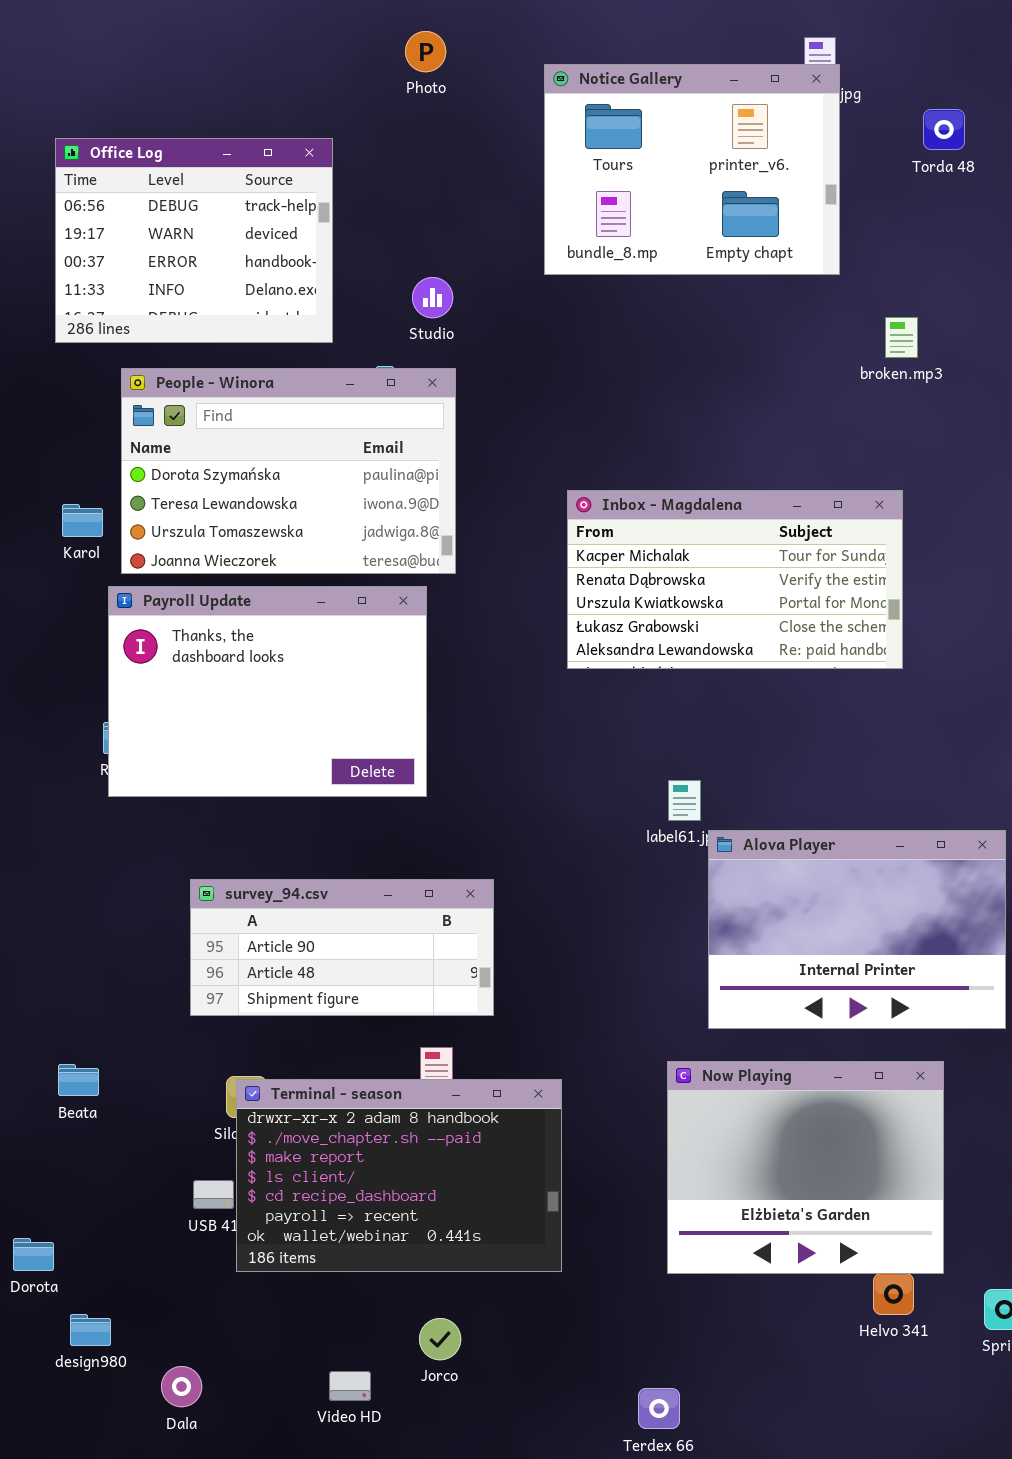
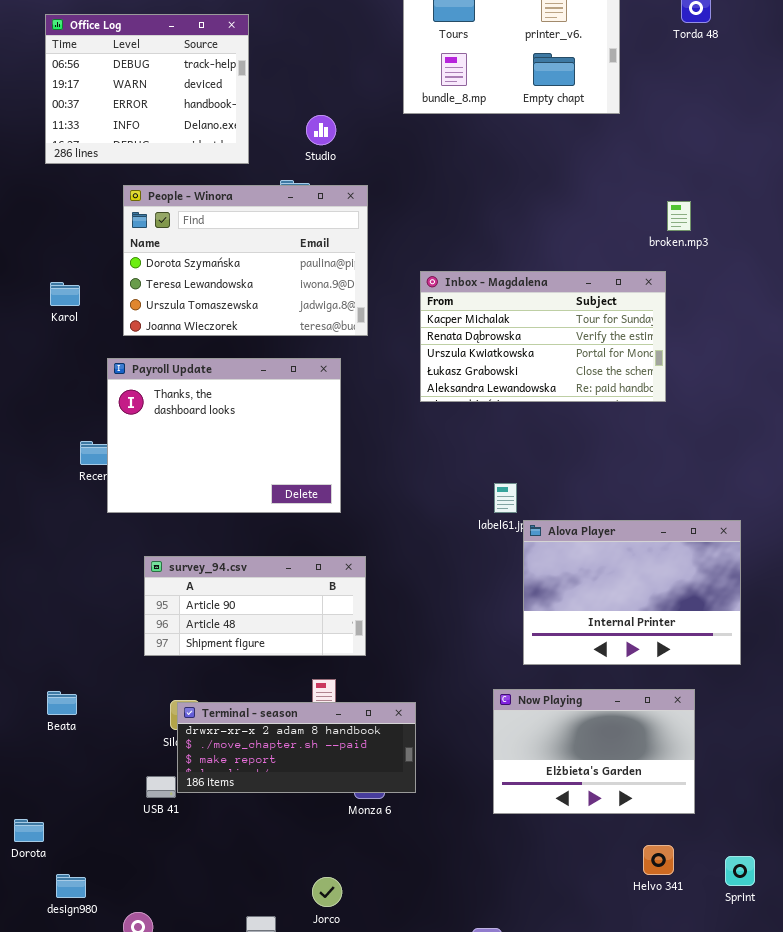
broken.mp3: [885,317,918,358] -> [667,201,691,231], moved
People - Winora: [121,368,456,574] -> [123,185,368,336], moved
Payroll Update: [108,586,427,797] -> [107,358,341,513], moved
Now Playing: [667,1061,944,1274] -> [493,689,695,814], resized
Terminal - season: [236,1079,562,1272] -> [177,702,416,793], resized

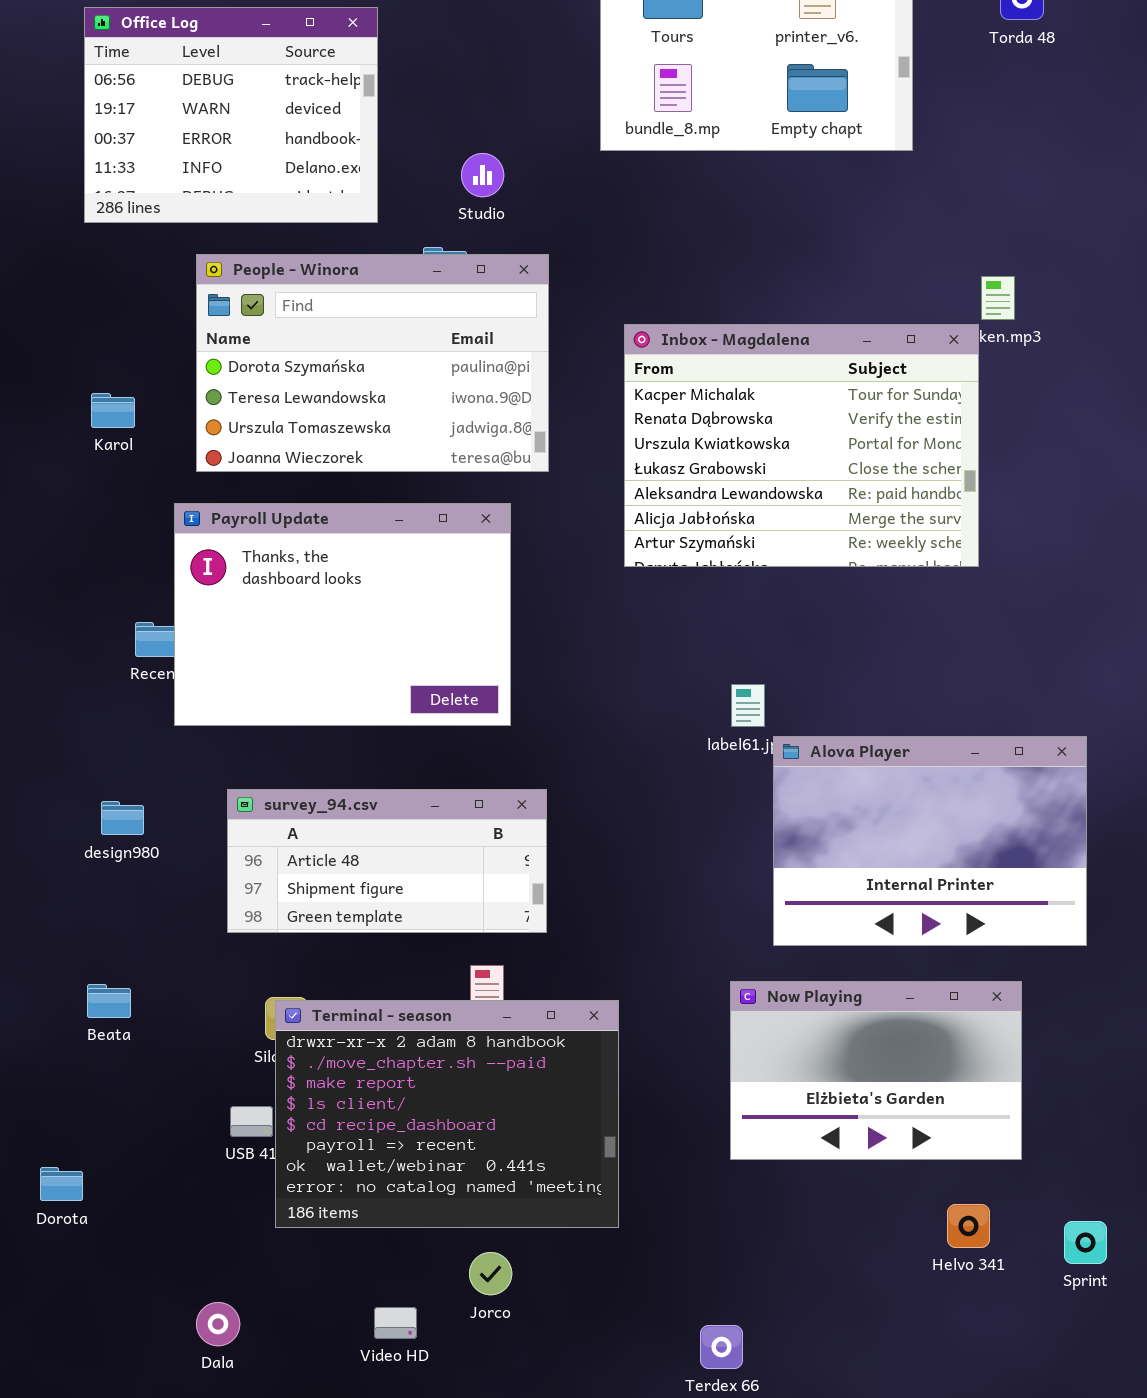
Inbox - Magdalena: [420,271,666,402] -> [624,324,979,567], resized
survey_94.csv: [144,556,366,656] -> [227,789,547,933], scrolled down 1 row
Terminal - season: [177,702,416,793] -> [275,1000,619,1228], resized
design980: [56,874,86,898] -> [101,801,144,835], moved

